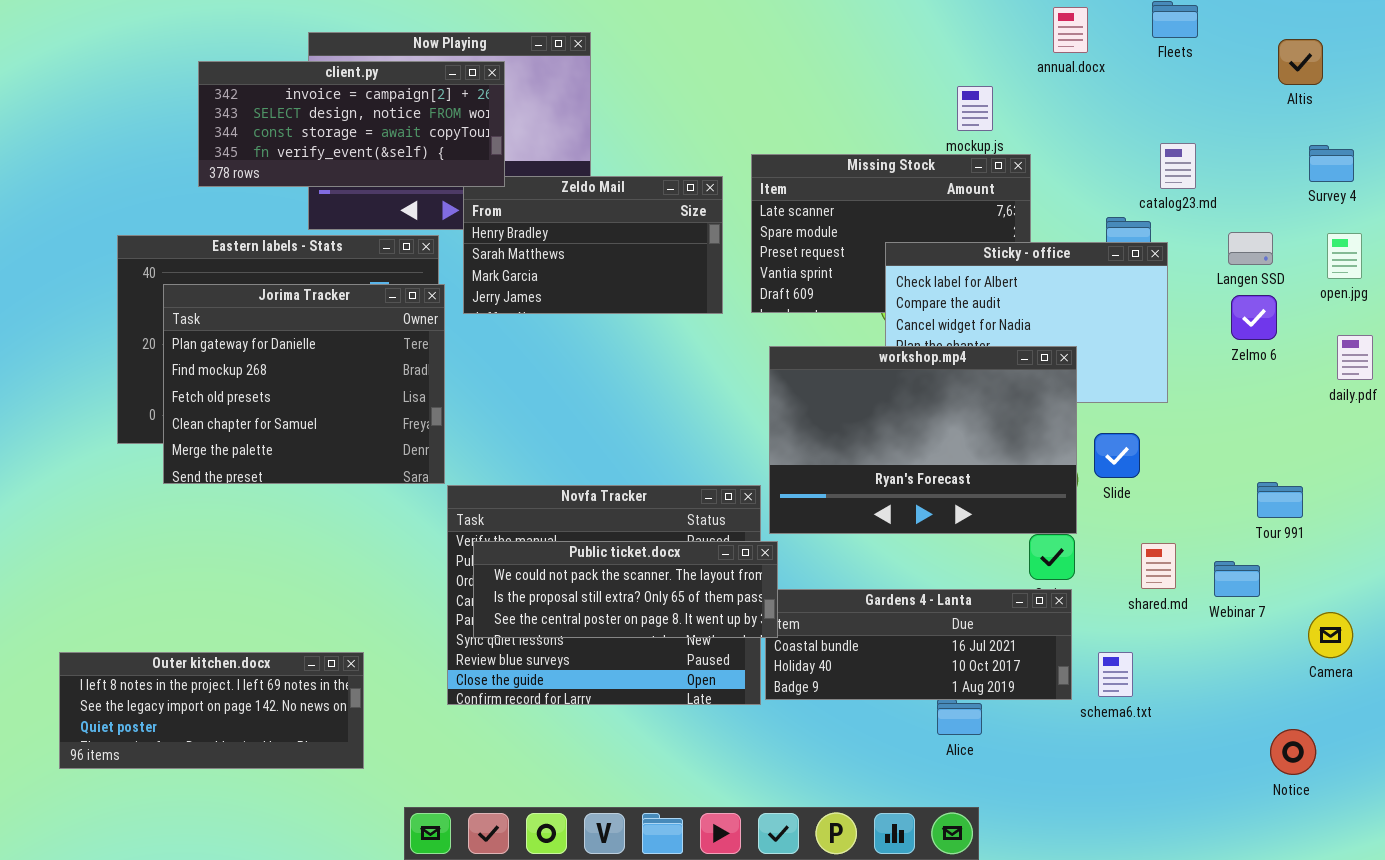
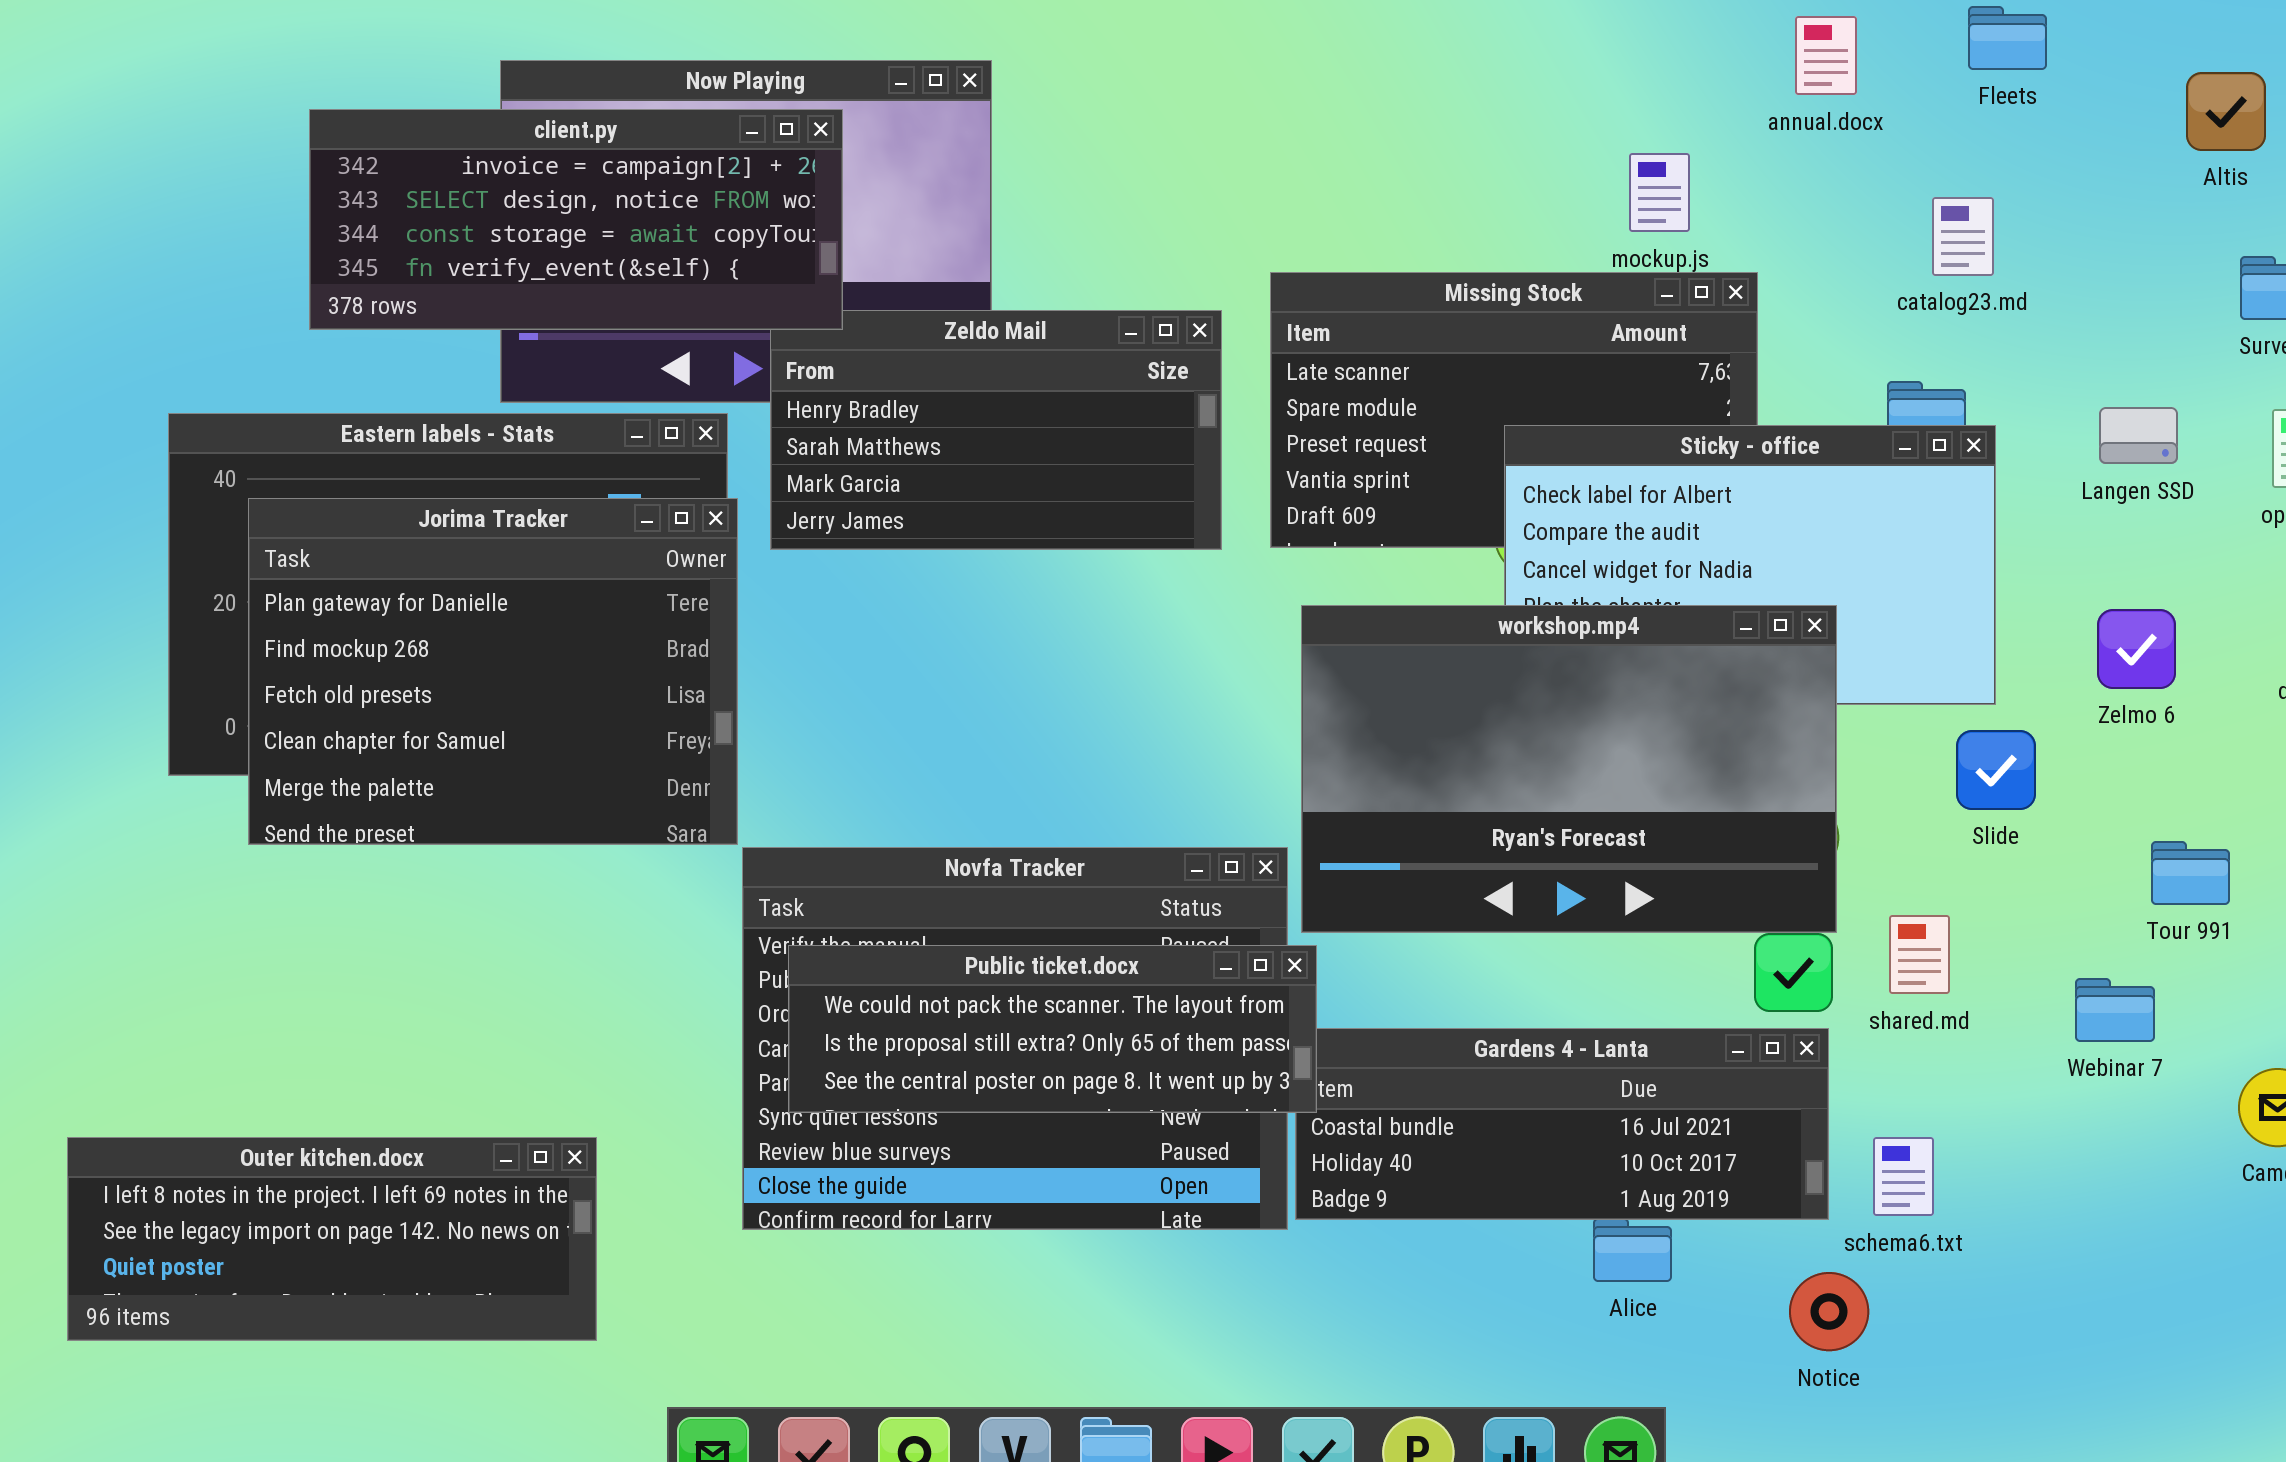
catalog23.md: [1160,143,1196,189] -> [1932,197,1994,276], moved
Zelmo 6: [1231,295,1277,340] -> [2097,609,2176,689], moved
Slide: [1094,433,1140,478] -> [1956,730,2036,810], moved
shared.md: [1141,543,1176,589] -> [1889,915,1950,994], moved
Notice: [1270,729,1316,775] -> [1789,1272,1869,1351], moved

